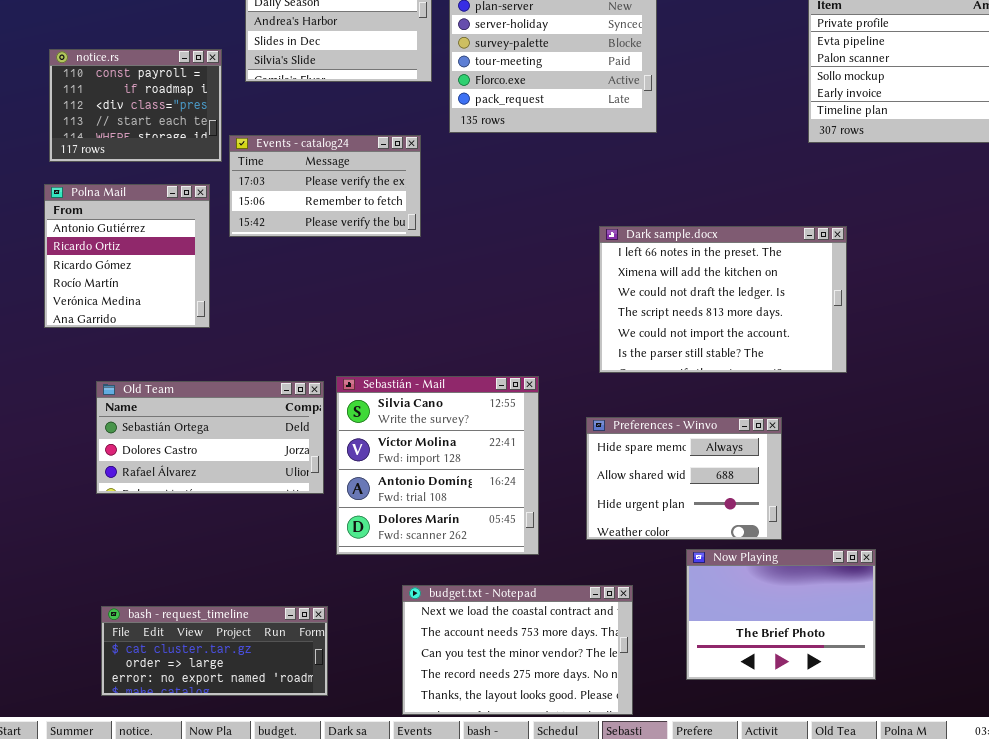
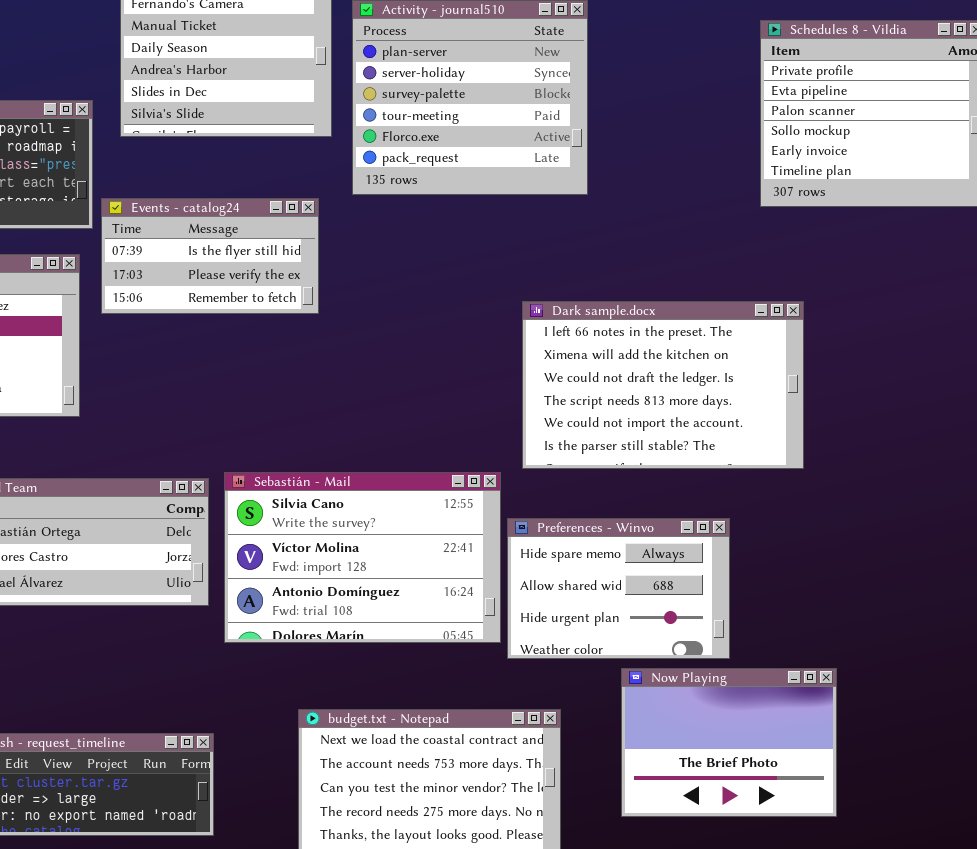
Events - catalog24: [229,135,421,237] -> [101,198,319,314], scrolled up 1 row
Sebastián - Mail: [336,376,539,555] -> [224,472,501,643], resized

